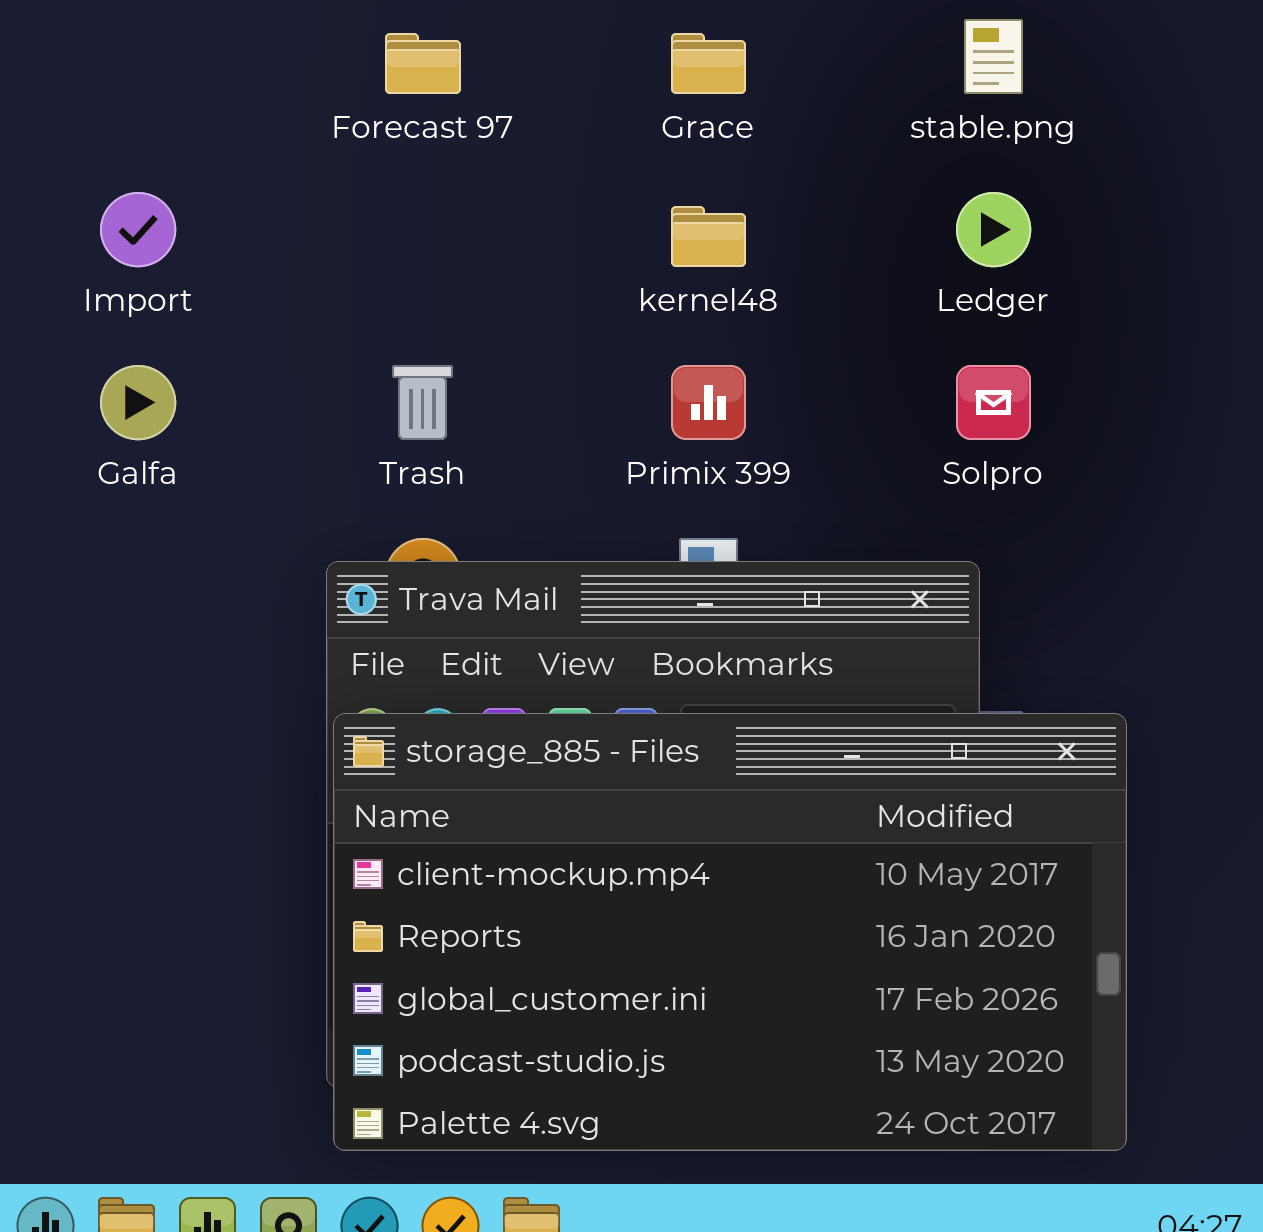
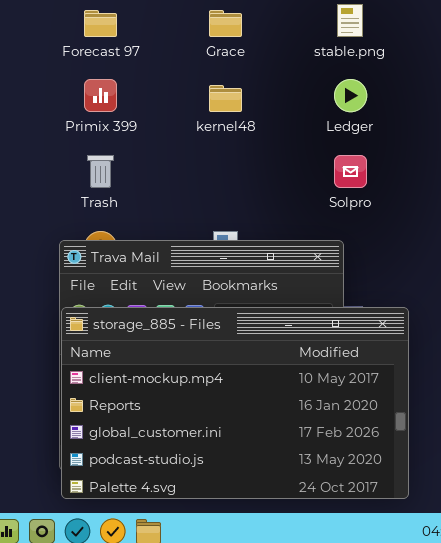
Primix 399: [671,365,746,440] -> [84,79,117,112], moved

